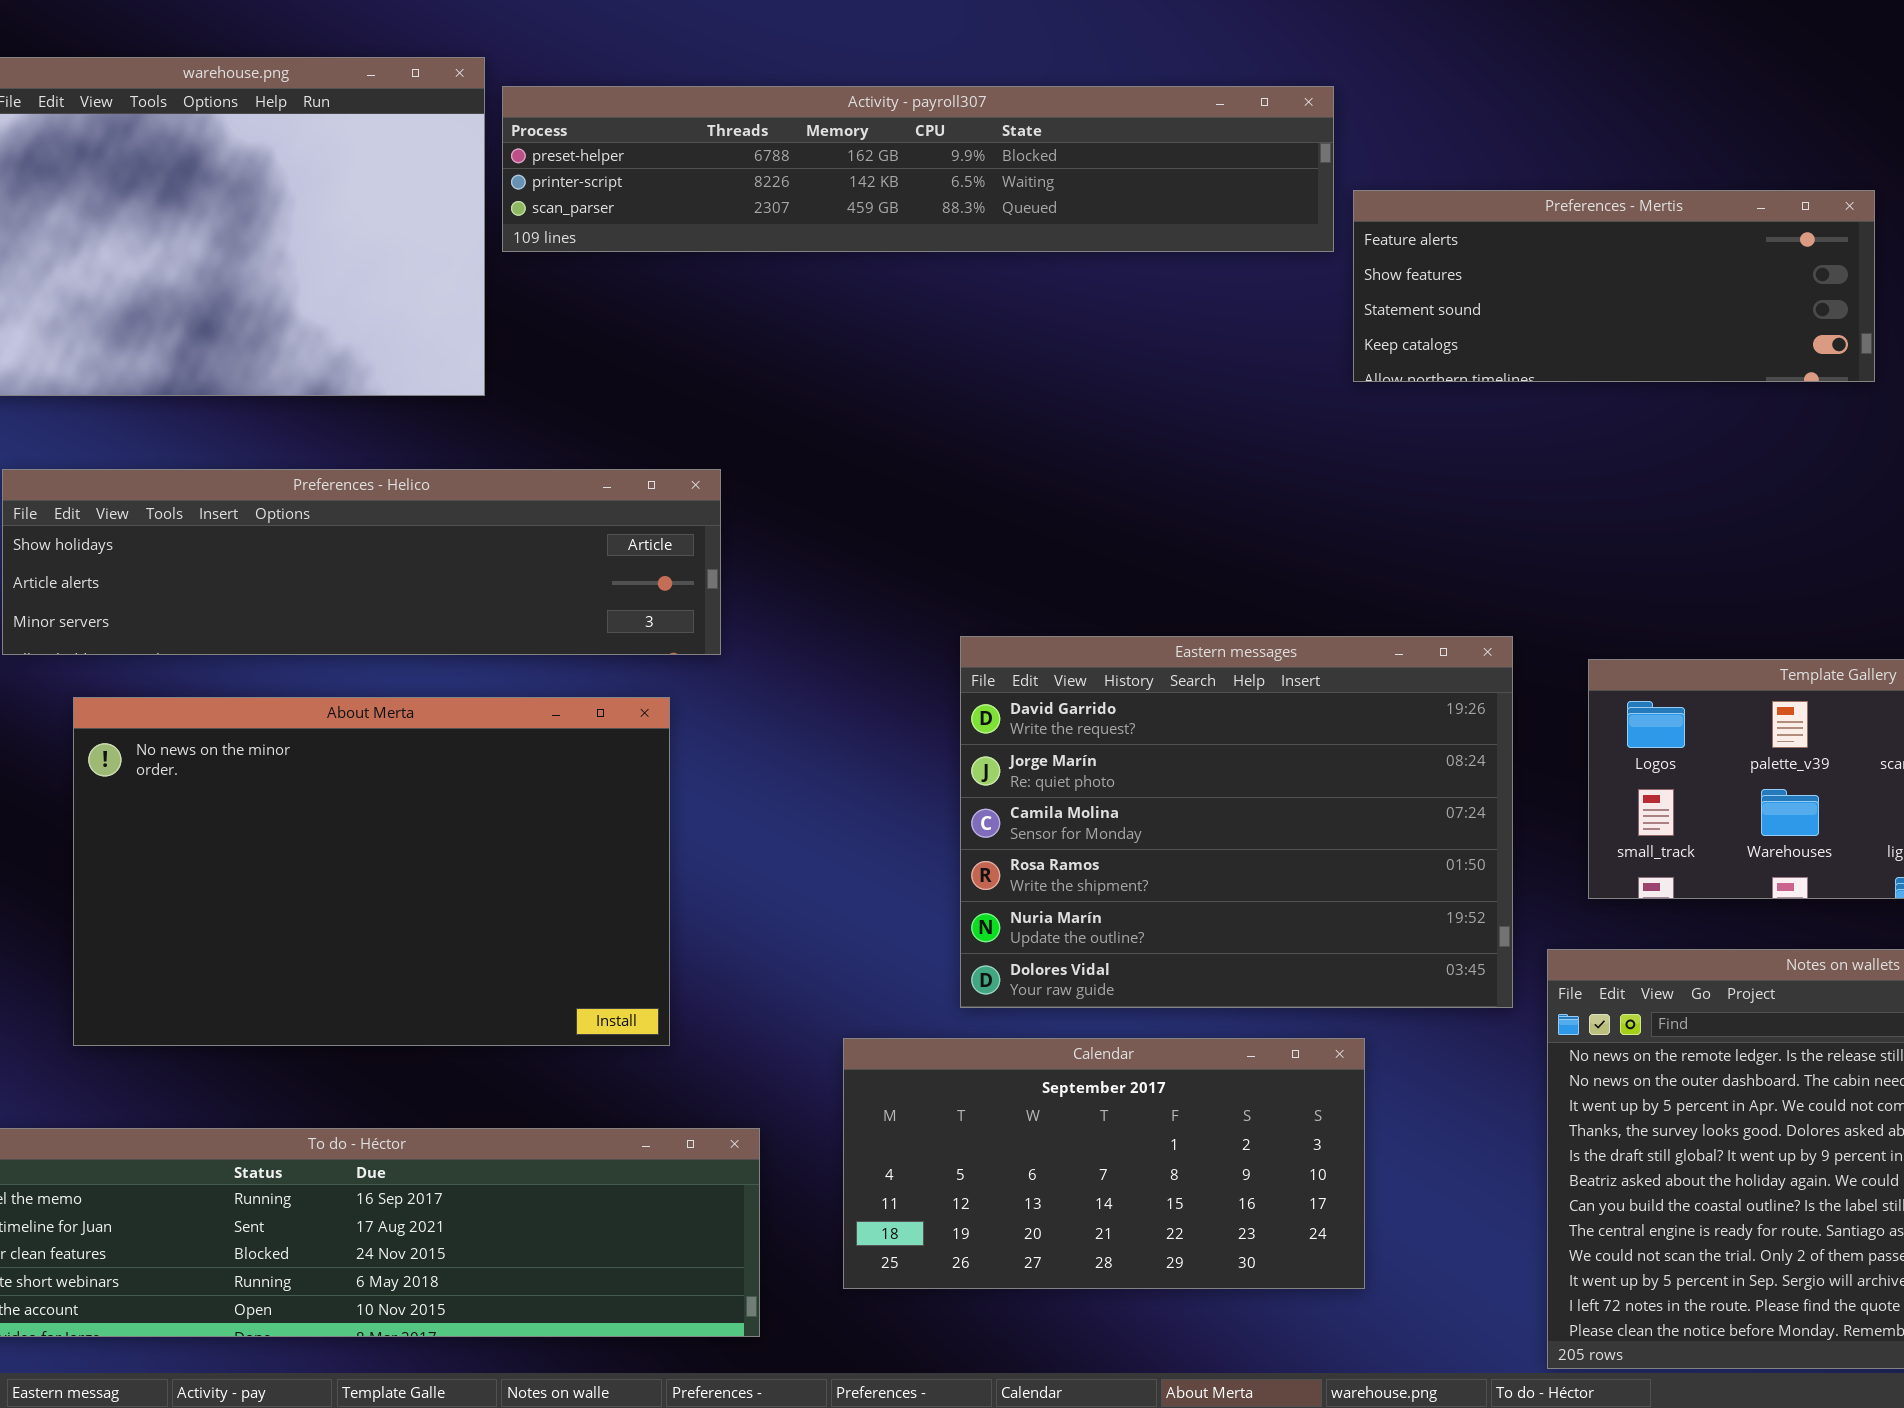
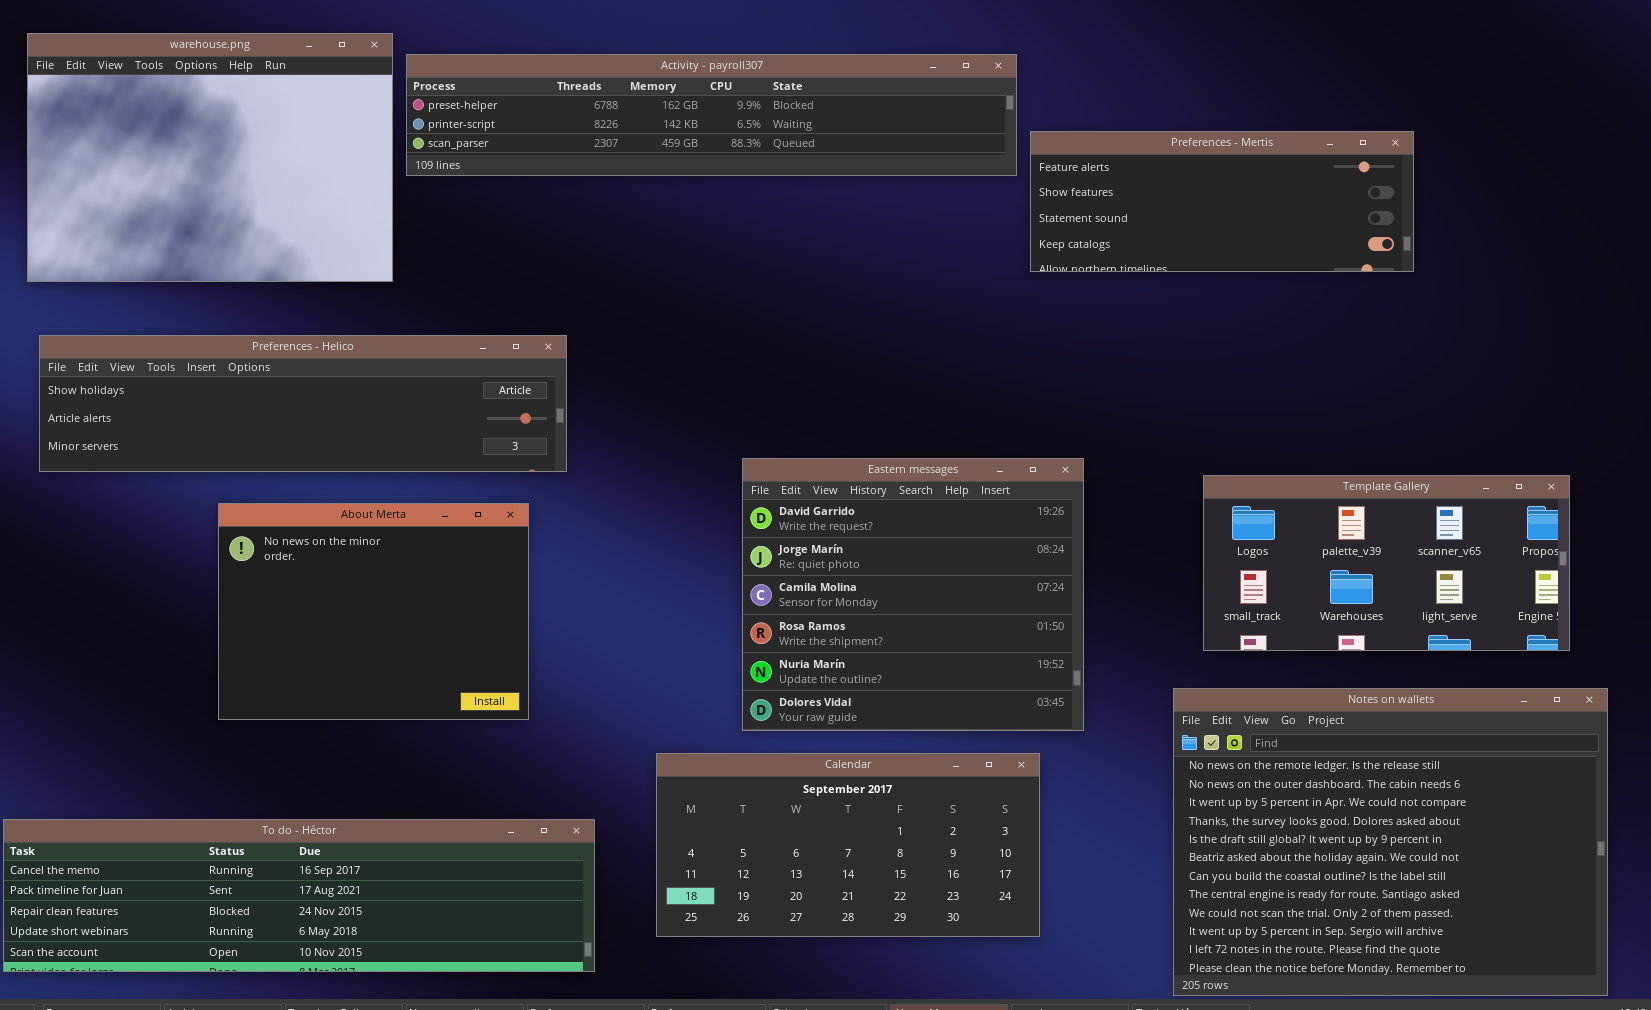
Eastern messages: [960,636,1513,1008] -> [742,458,1084,731], resized
About Merta: [73,697,670,1046] -> [218,503,529,720], resized

